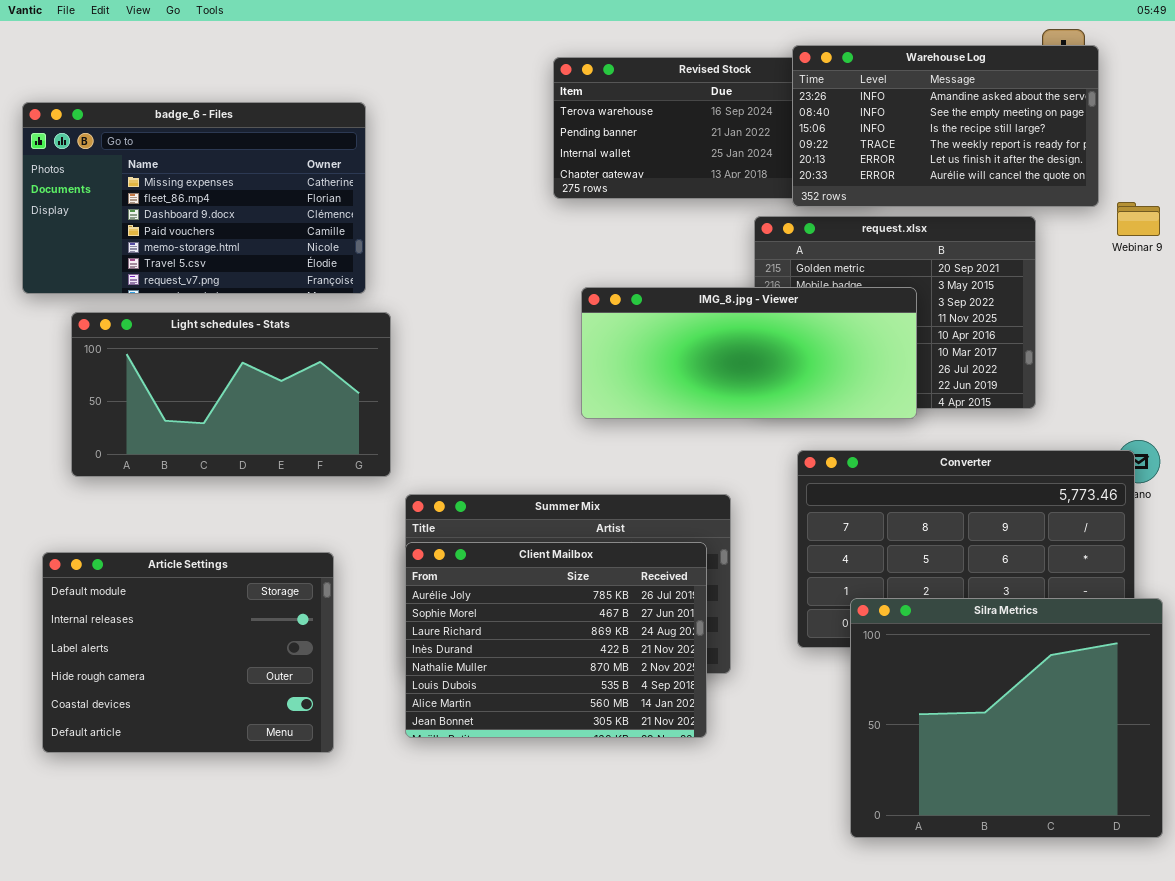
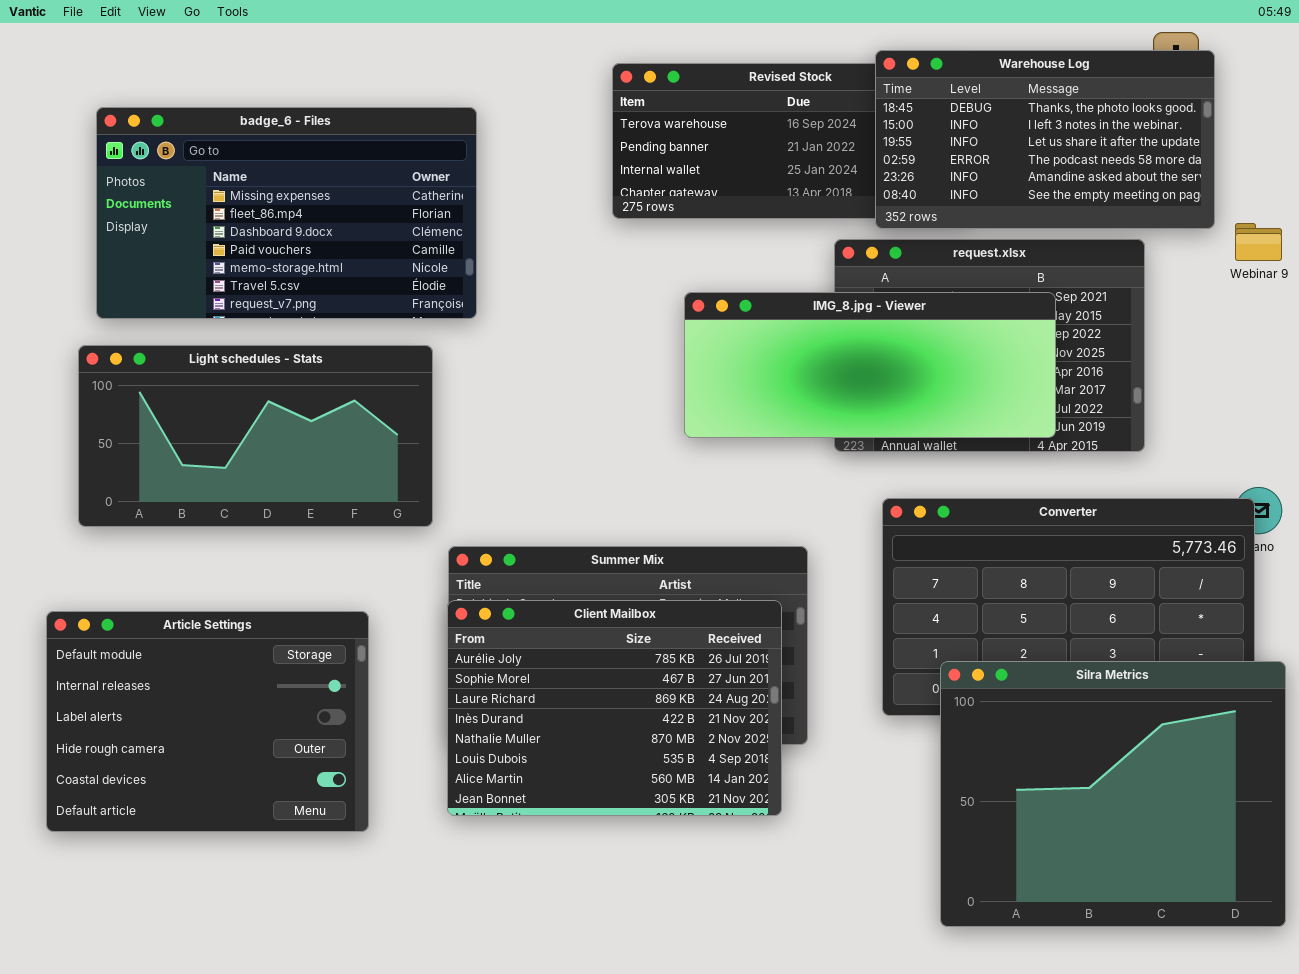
Warehouse Log: [792,45,1099,207] -> [875,50,1215,229], scrolled up 4 rows
badge_6 - Files: [22,102,366,294] -> [96,107,477,319], moved
IMG_8.jpg - Viewer: [581,287,917,419] -> [684,292,1056,438], moved

